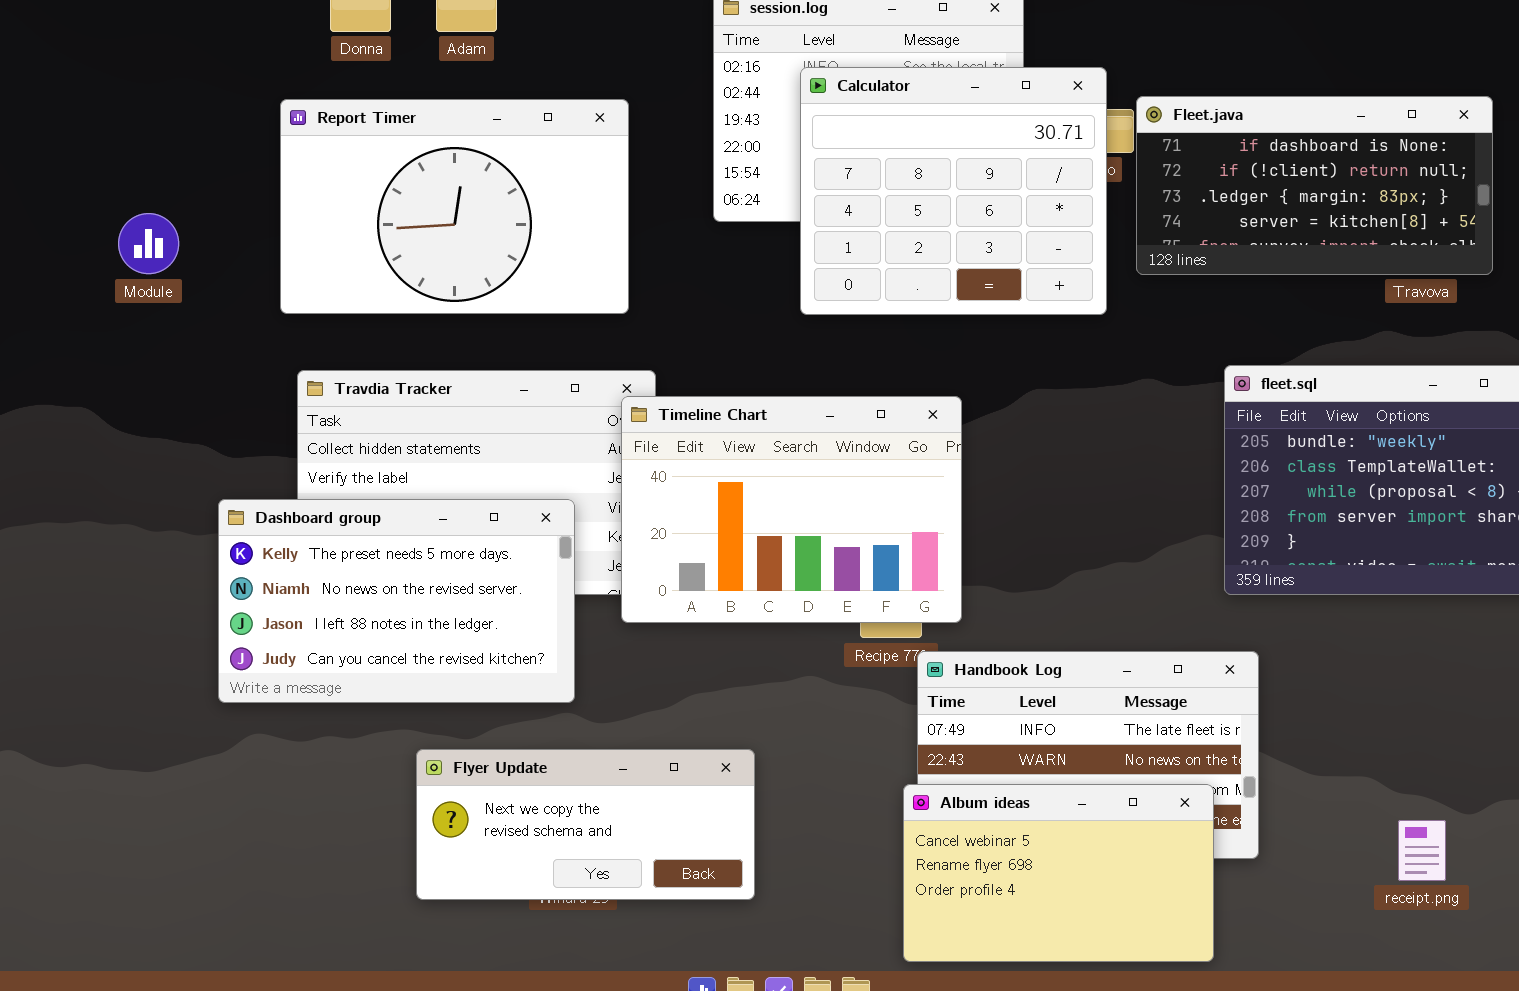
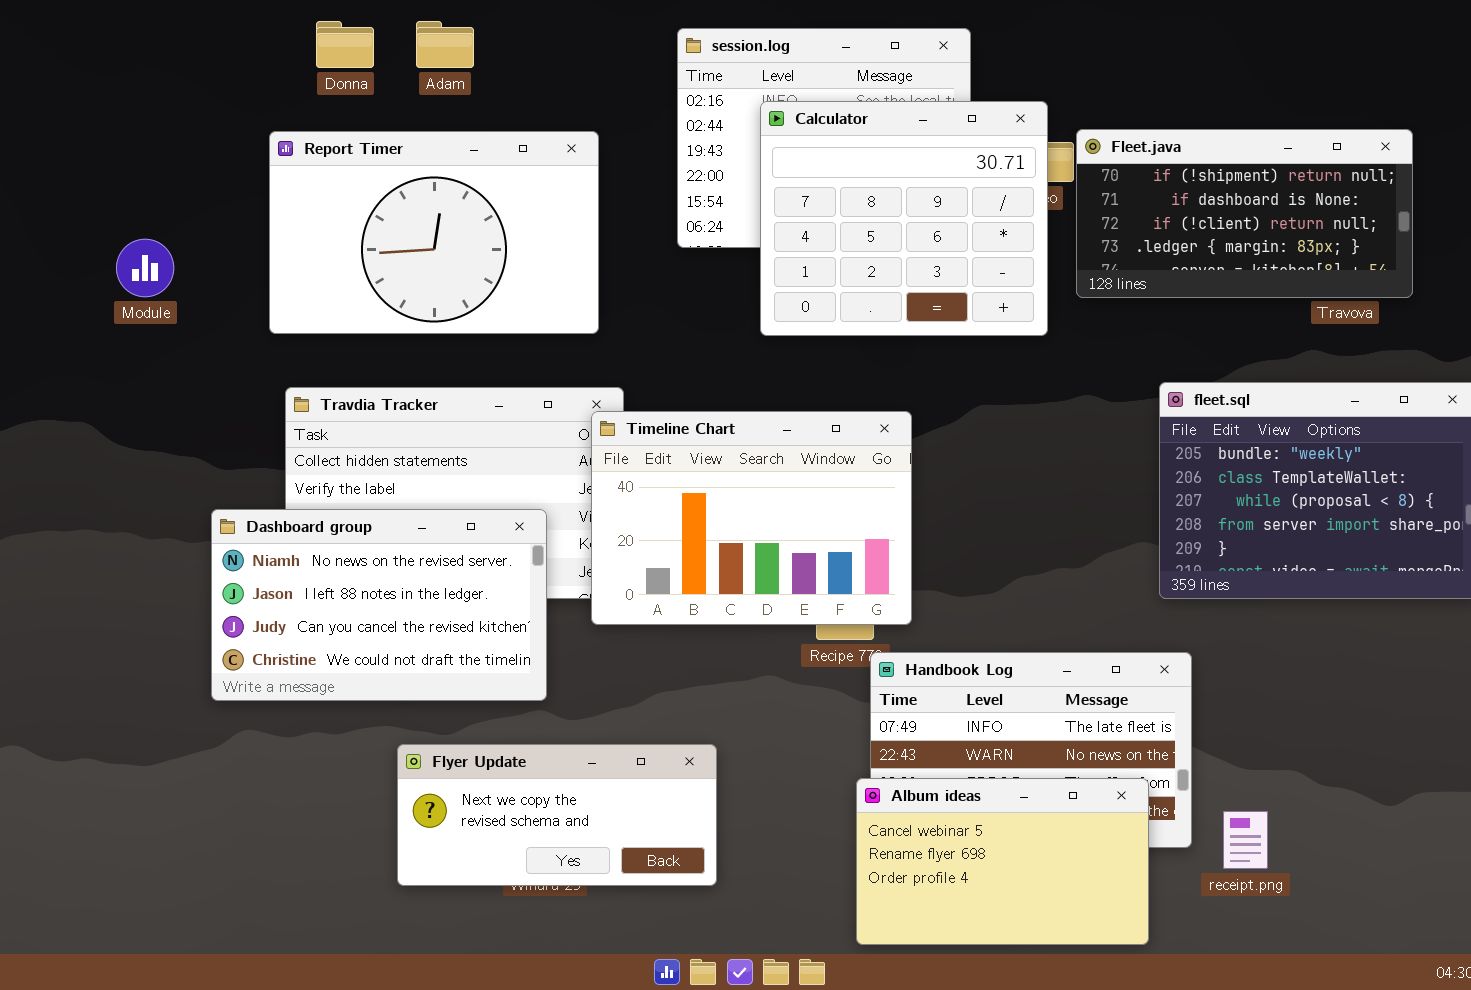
Fleet.java: [1136,96,1493,275] -> [1076,129,1413,298], scrolled up 1 row
Dashboard group: [218,499,575,703] -> [211,509,547,701], scrolled down 1 row
receipt.png: [1398,820,1446,881] -> [1223,811,1268,869], moved

